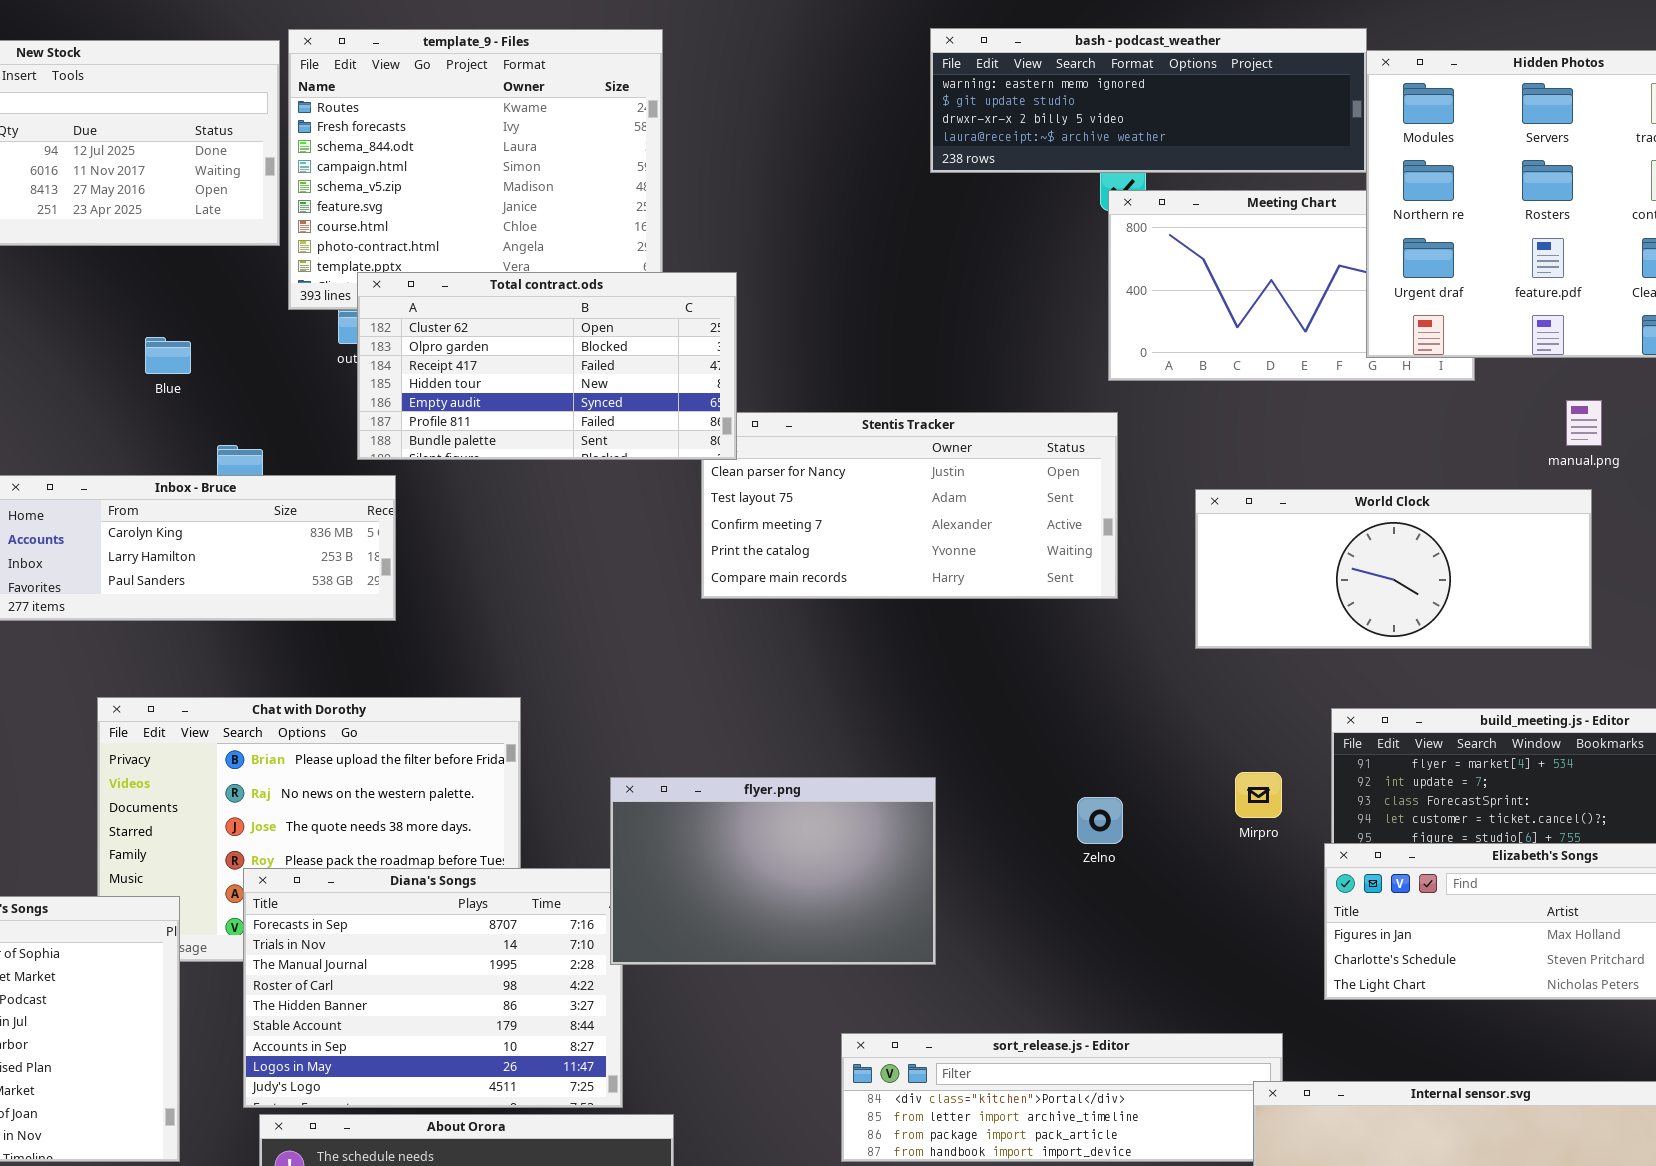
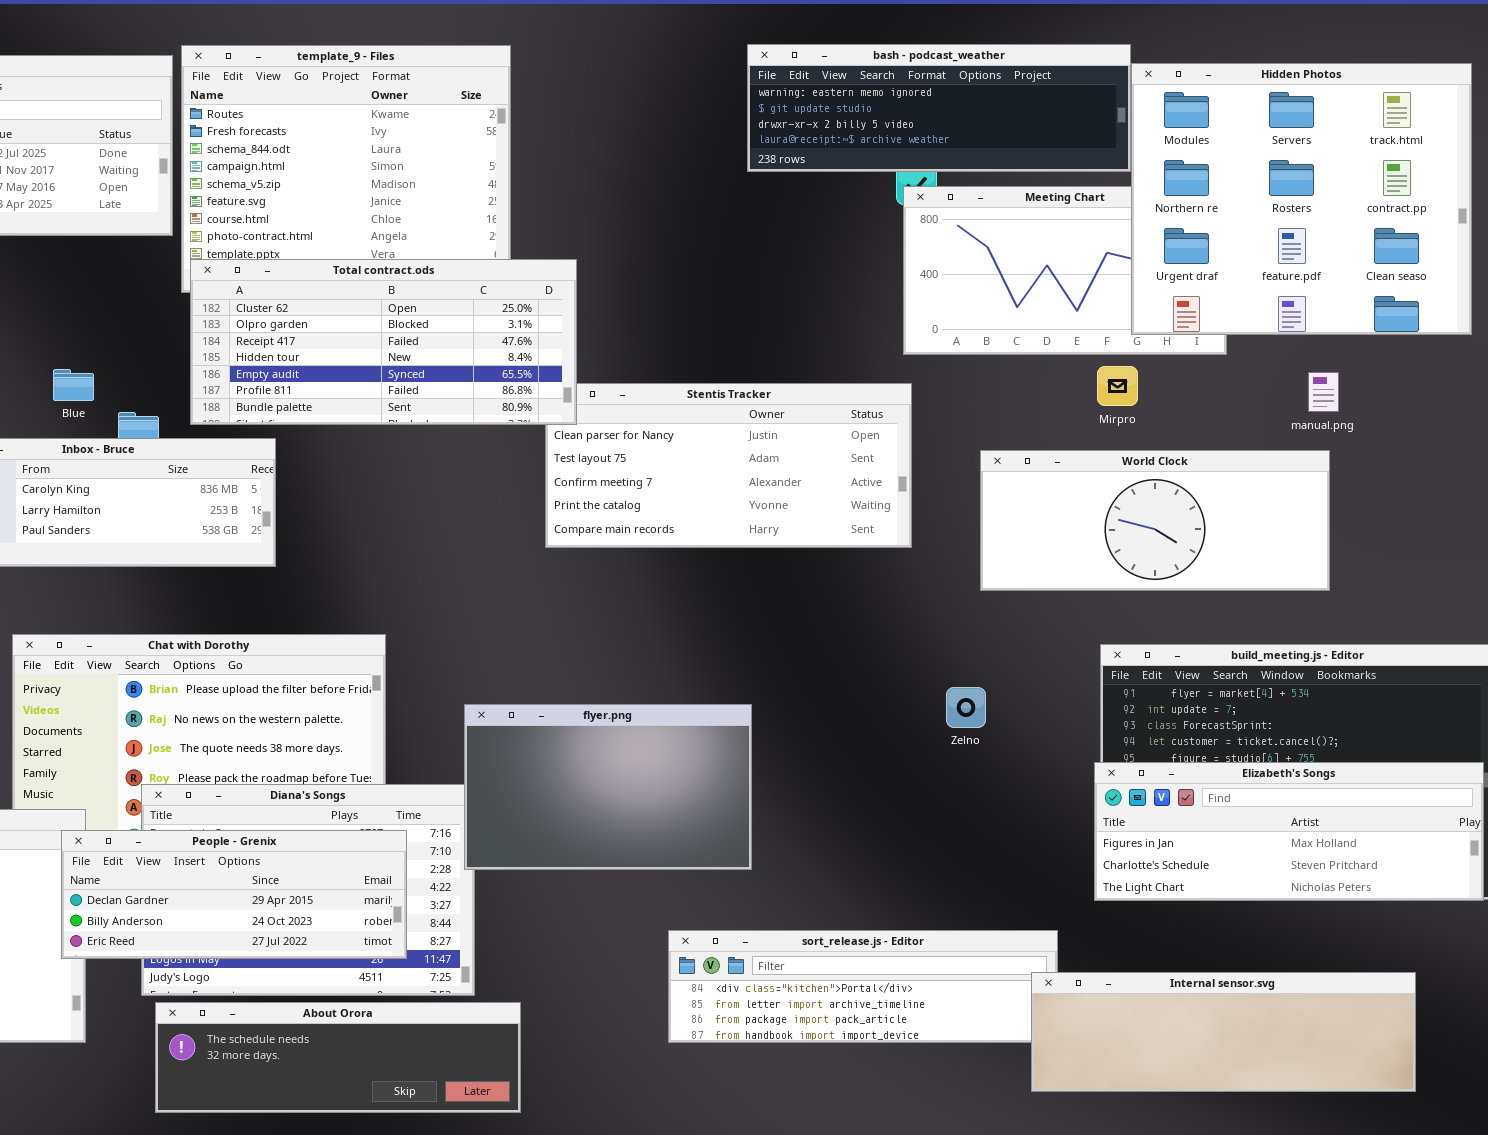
Total contract.ods: [357,272,737,460] -> [190,259,577,425], resized
Blue: [145,337,191,374] -> [53,369,94,401], moved
Mirpro: [1235,772,1282,818] -> [1097,366,1138,406], moved
Zelno: [1077,797,1123,844] -> [946,687,986,728], moved
People - Grenix: none -> [61,830,407,959], opened

